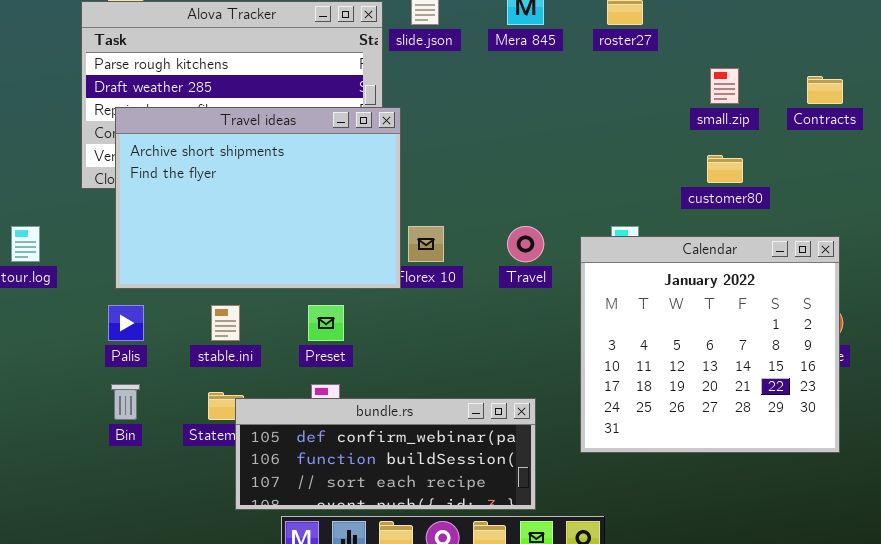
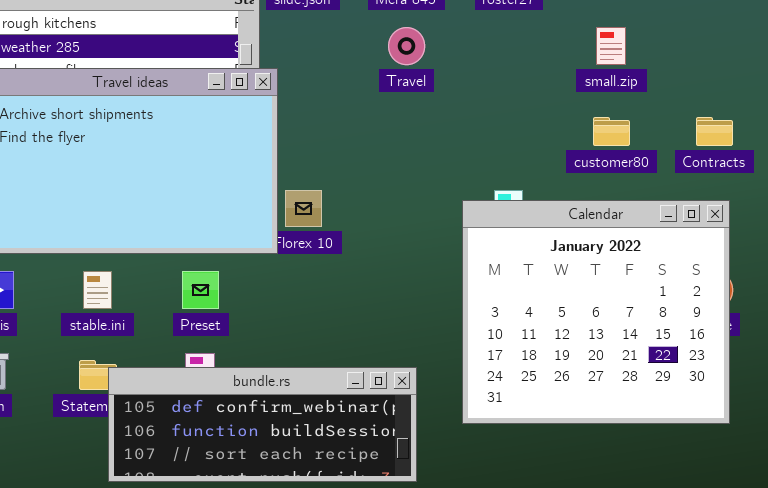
Contracts: [807,76,843,104] -> [696,117,733,146], moved
Travel: [507,226,544,262] -> [388,27,425,65], moved

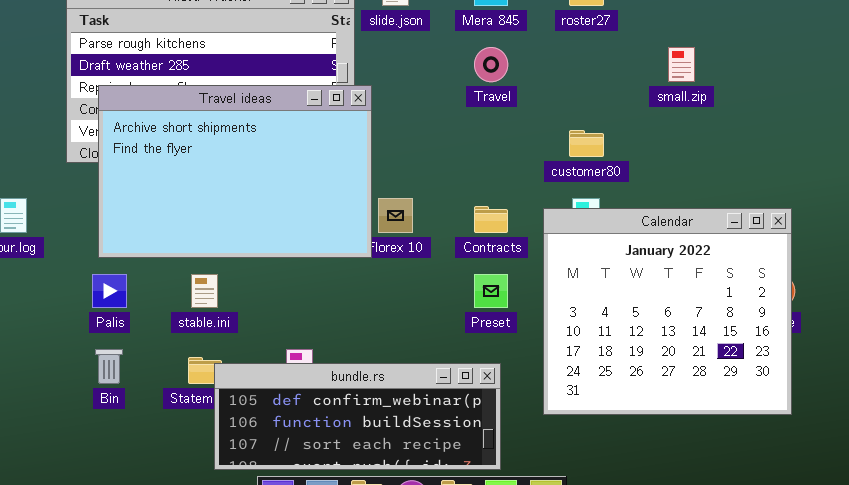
customer80: [593,117,630,146] -> [569,130,604,157], moved
Contracts: [696,117,733,146] -> [474,206,508,233], moved
Preset: [182,271,219,309] -> [474,274,508,308], moved

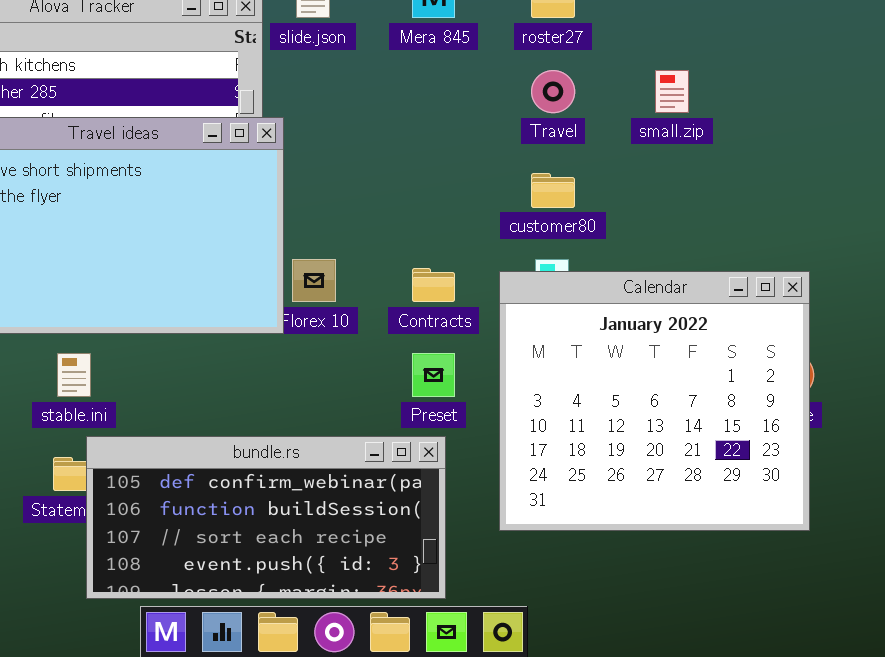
Travel: [474,47,508,82] -> [531,70,575,113], moved
bundle.rs: [214,363,501,470] -> [86,436,446,599], resized

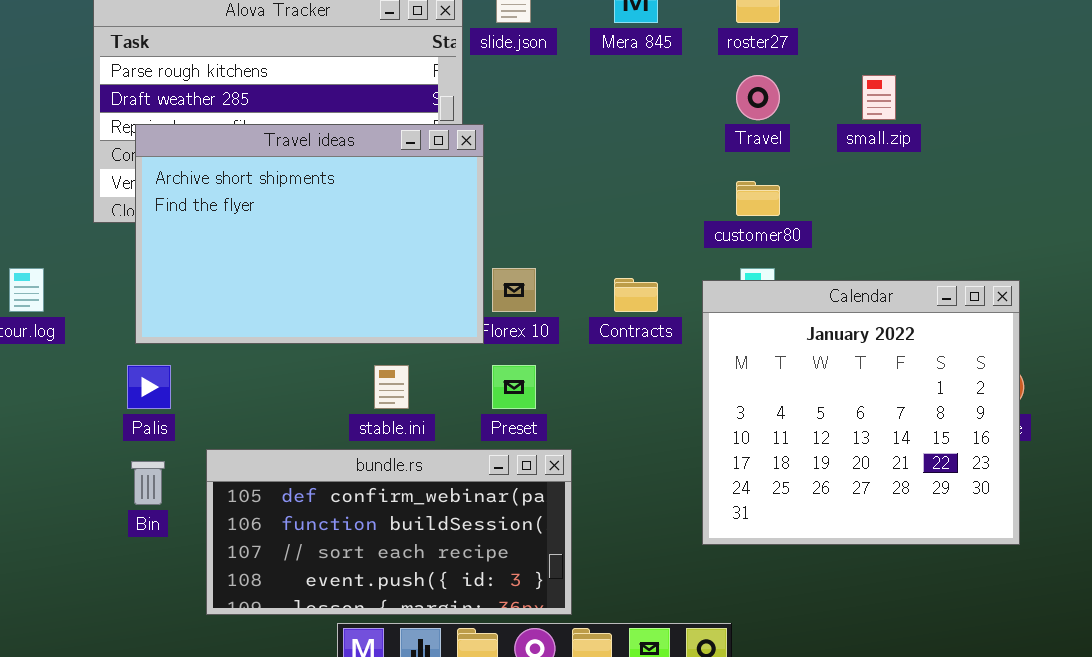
stable.ini: [57,353,91,397] -> [374,365,409,409], moved
Preset: [412,353,455,397] -> [492,365,536,409], moved
bundle.rs: [86,436,446,599] -> [206,449,572,615], moved

